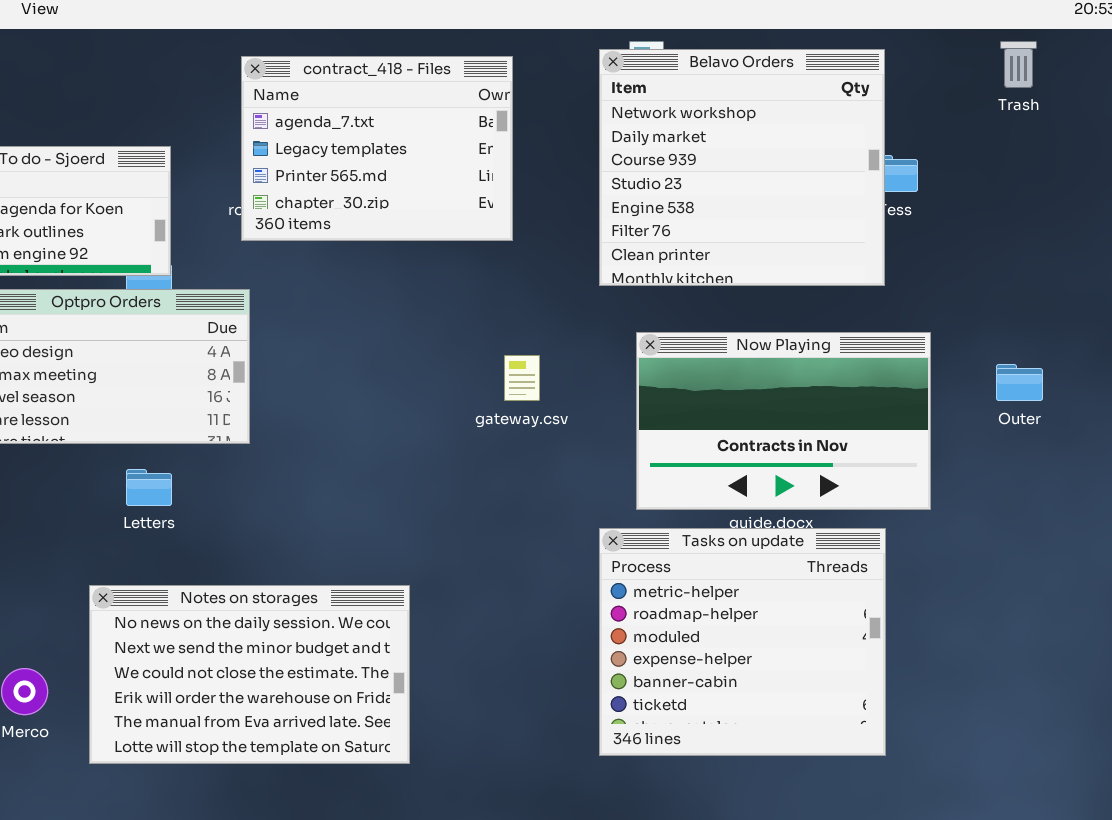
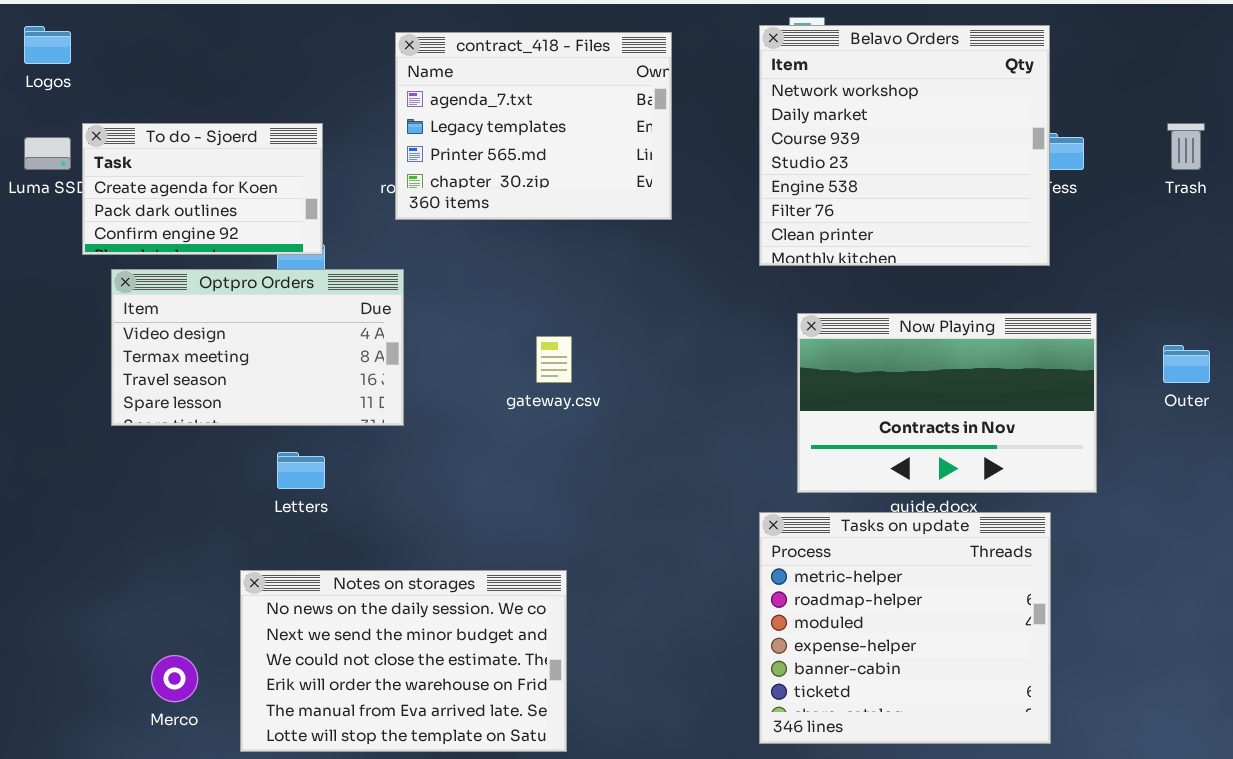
Trash: [1000,41,1037,88] -> [1167,123,1205,170], moved
gateway.csv: [504,355,540,401] -> [536,336,572,383], moved

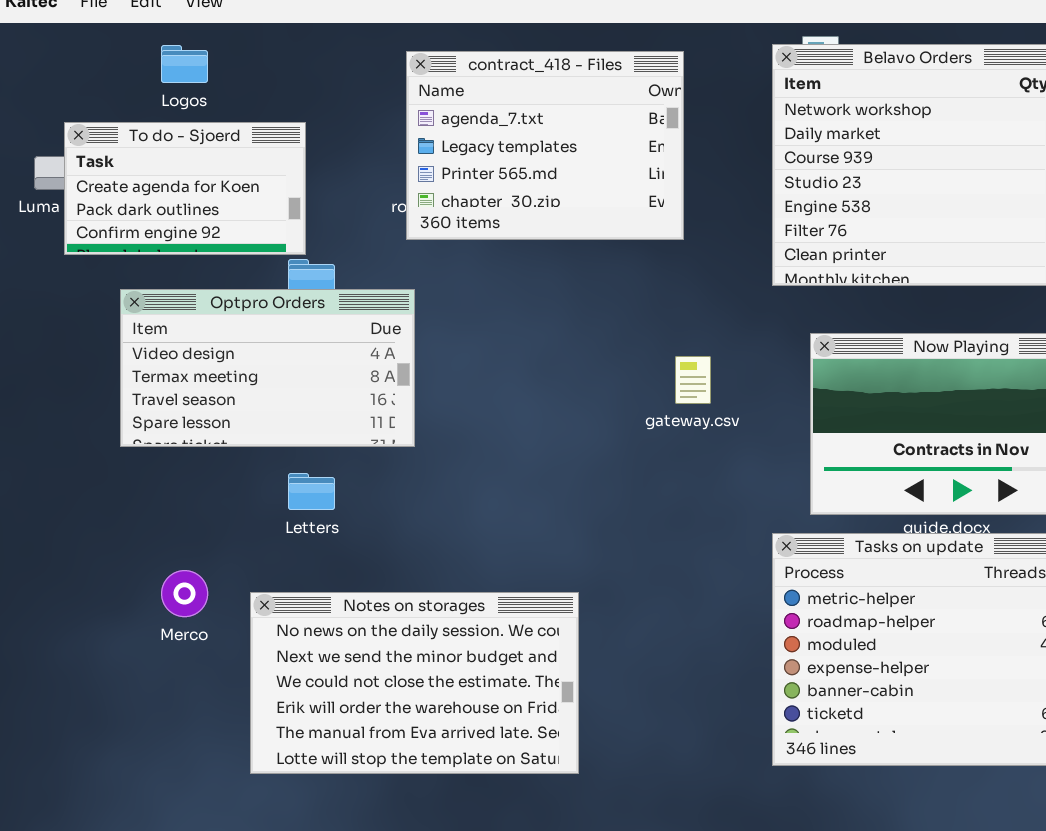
Logos: [24,26,71,64] -> [161,45,208,83], moved
To do - Sjoerd: [82,123,323,255] -> [64,122,306,255], moved
gateway.csv: [536,336,572,383] -> [675,356,711,404], moved
Merco: [151,655,198,702] -> [161,570,208,617], moved

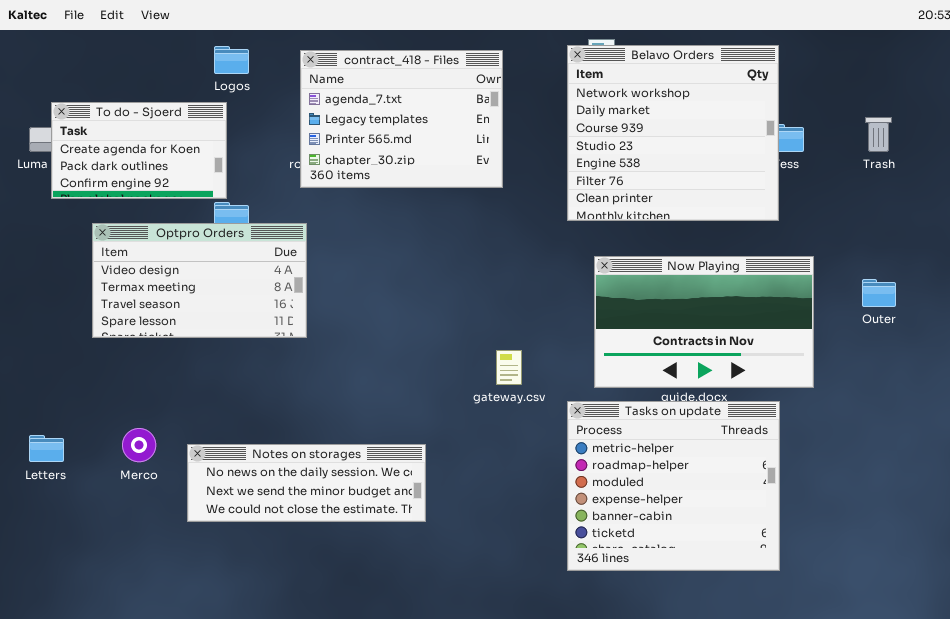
Logos: [161,45,208,83] -> [214,46,249,74], moved
gateway.csv: [675,356,711,404] -> [496,350,522,385], moved
Letters: [288,473,335,510] -> [29,435,64,462], moved
Notes on storages: [250,592,579,774] -> [187,444,426,522], resized

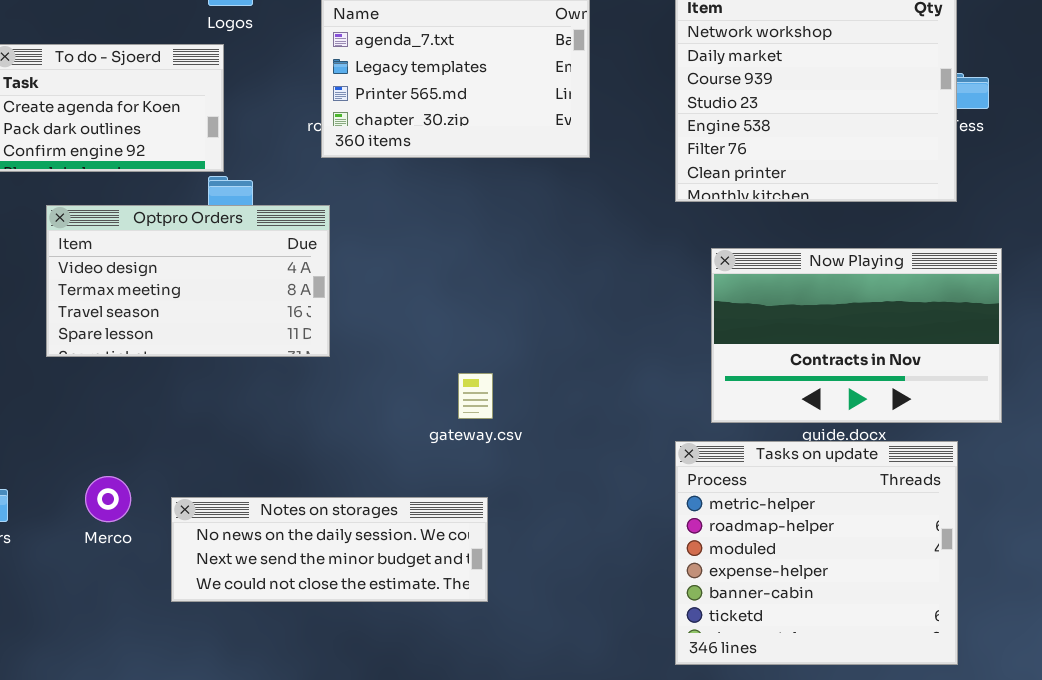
gateway.csv: [496,350,522,385] -> [458,373,493,419], moved

